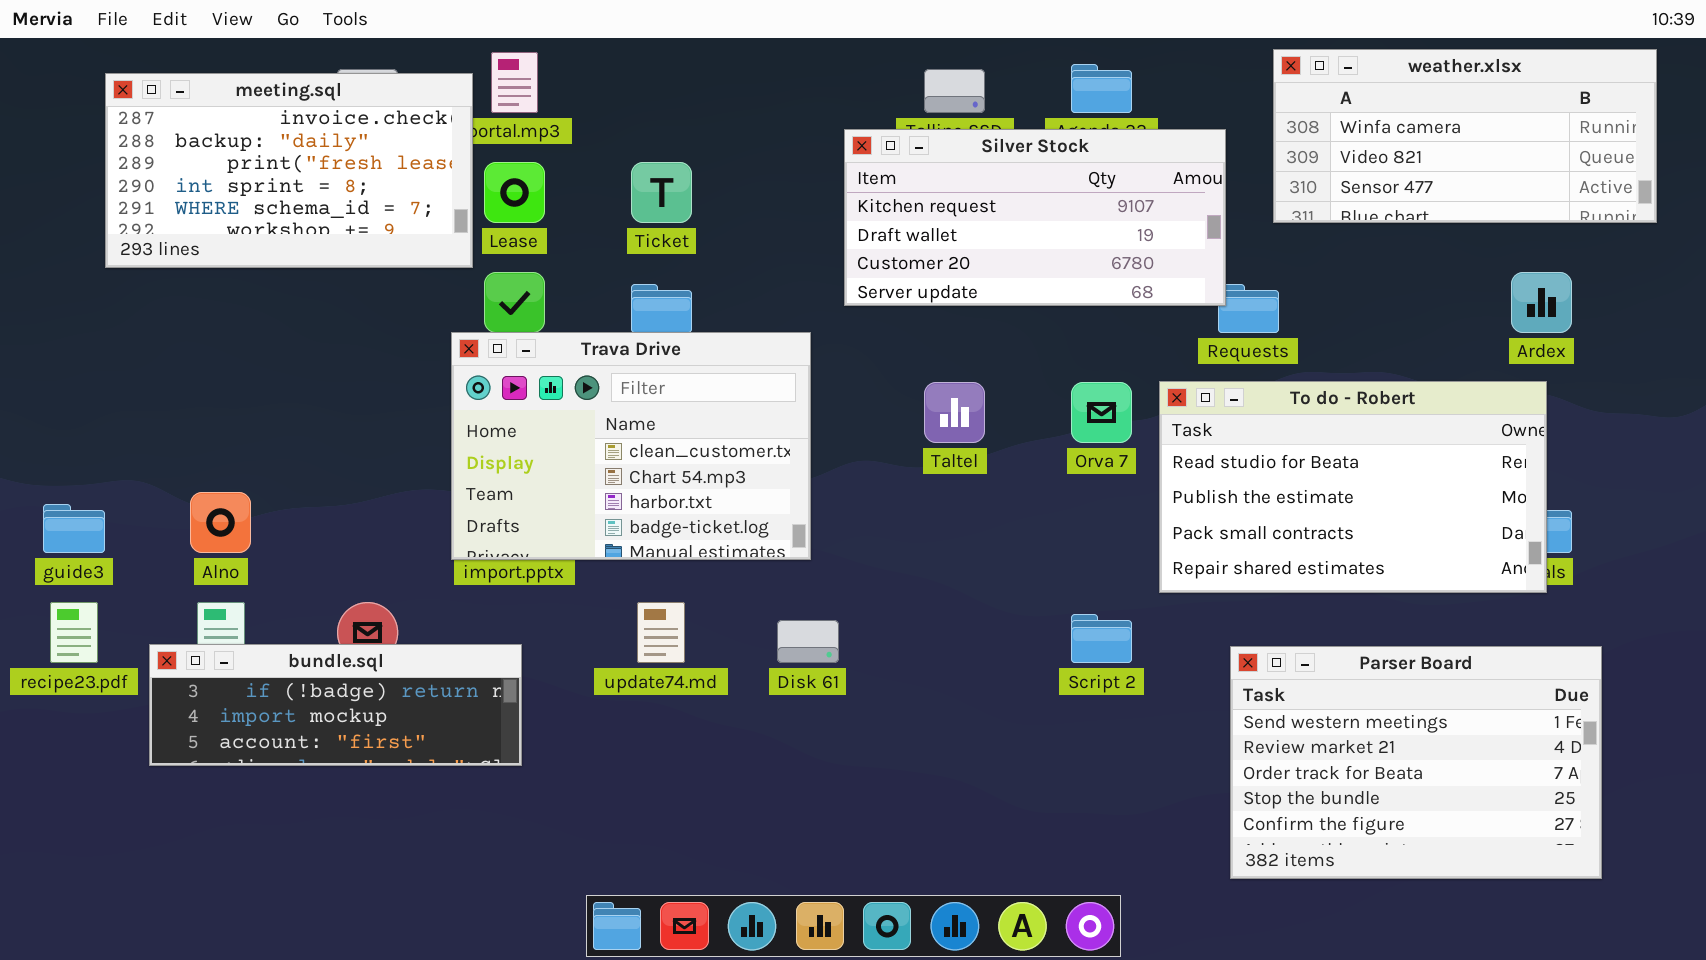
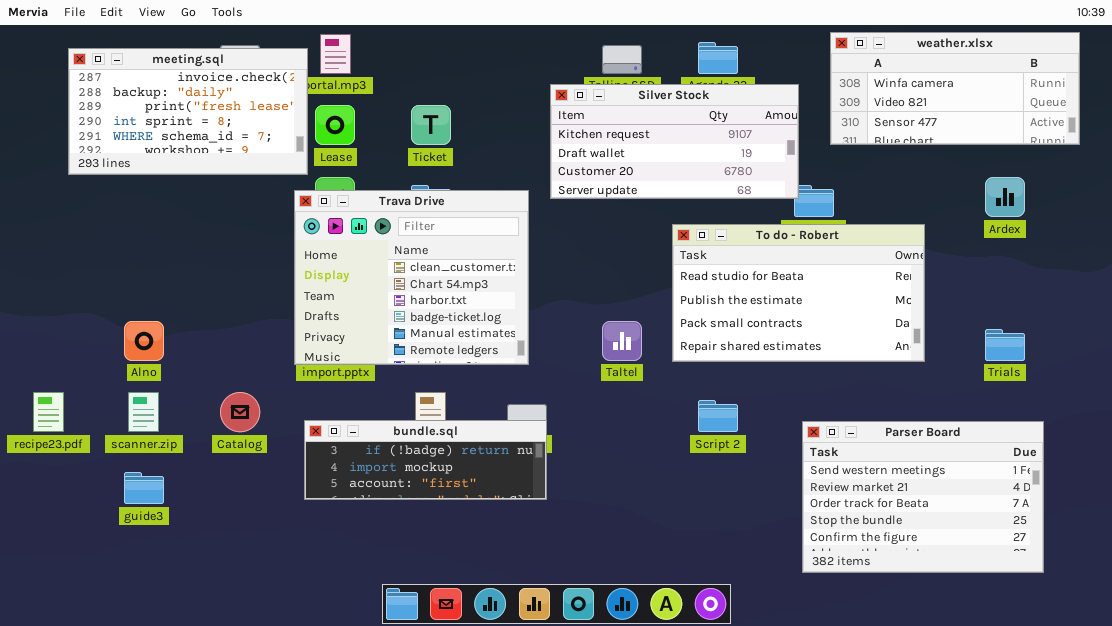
Trava Drive: [451,332,811,560] -> [294,190,529,365], resized
To do - Robert: [1159,381,1547,593] -> [672,224,925,362], moved
Taltel: [924,382,985,443] -> [602,321,642,361], moved
guide3: [43,504,105,553] -> [124,472,164,504], moved
bundle.sql: [149,644,522,766] -> [304,420,547,500], moved

